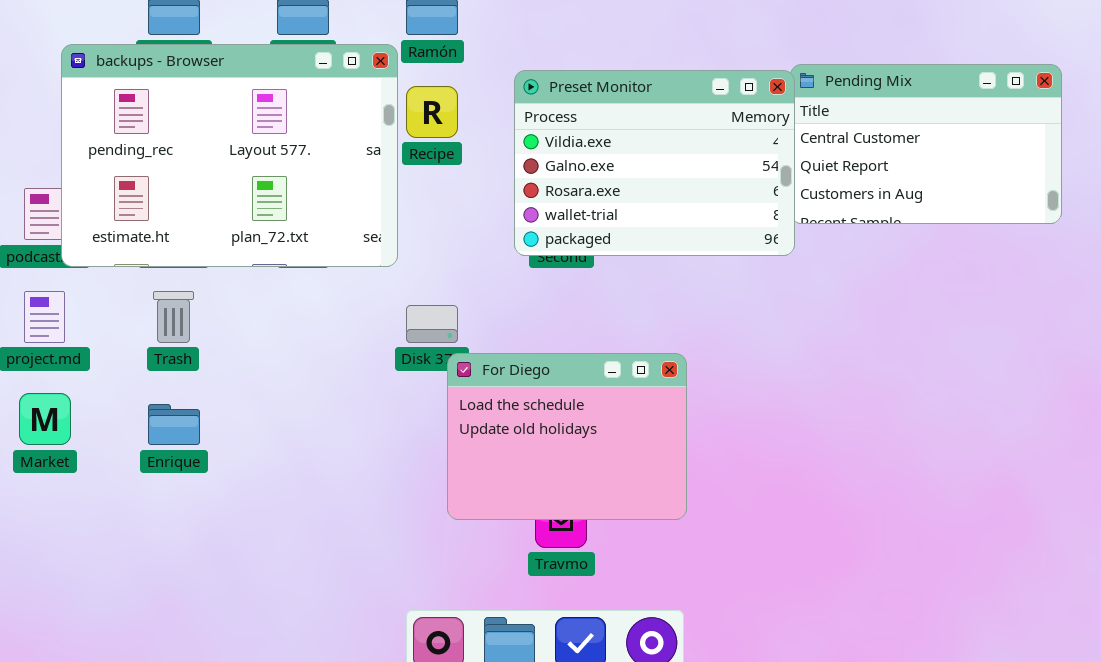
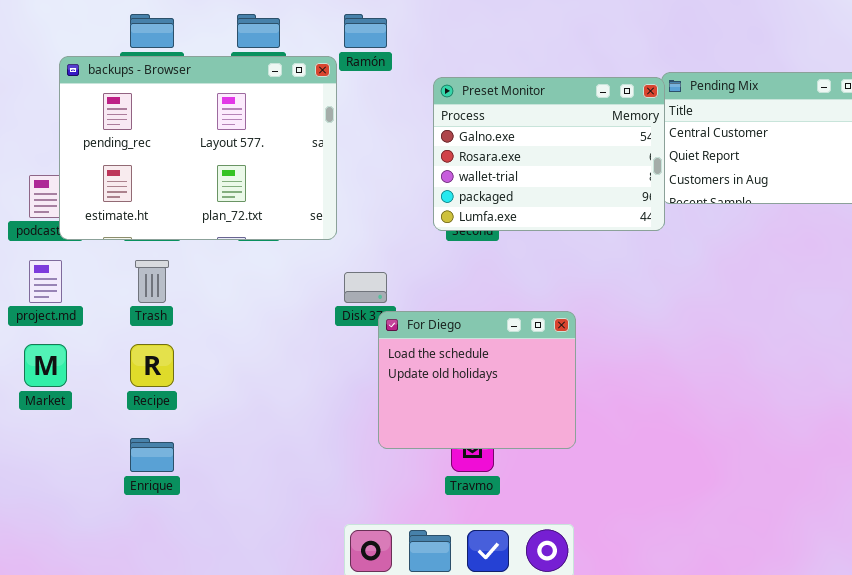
Preset Monitor: [514,70,795,256] -> [433,77,665,231], scrolled down 1 row
Recipe: [406,86,458,138] -> [130,344,174,387], moved
Enrique: [148,404,200,445] -> [130,438,174,472], moved

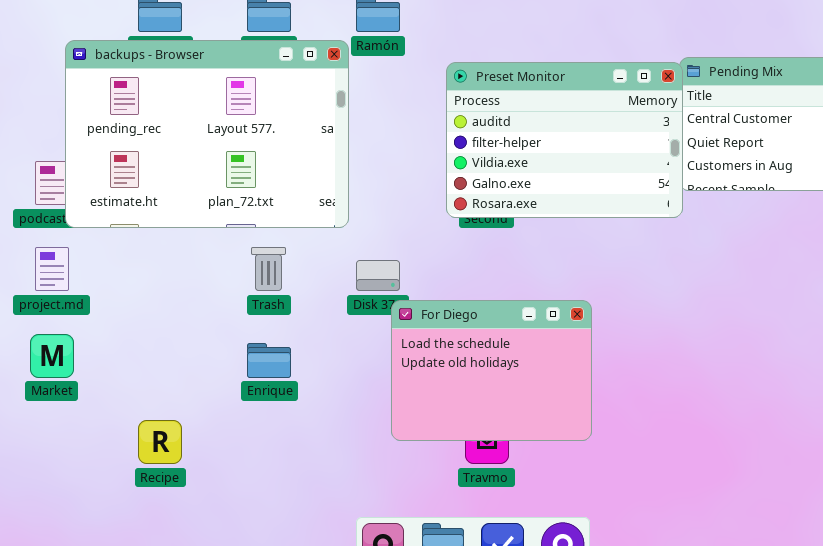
Preset Monitor: [433,77,665,231] -> [446,62,683,218], scrolled up 3 rows
Trash: [135,260,169,303] -> [251,247,286,291], moved
Recipe: [130,344,174,387] -> [138,420,182,464], moved
Enrique: [130,438,174,472] -> [247,343,291,378], moved

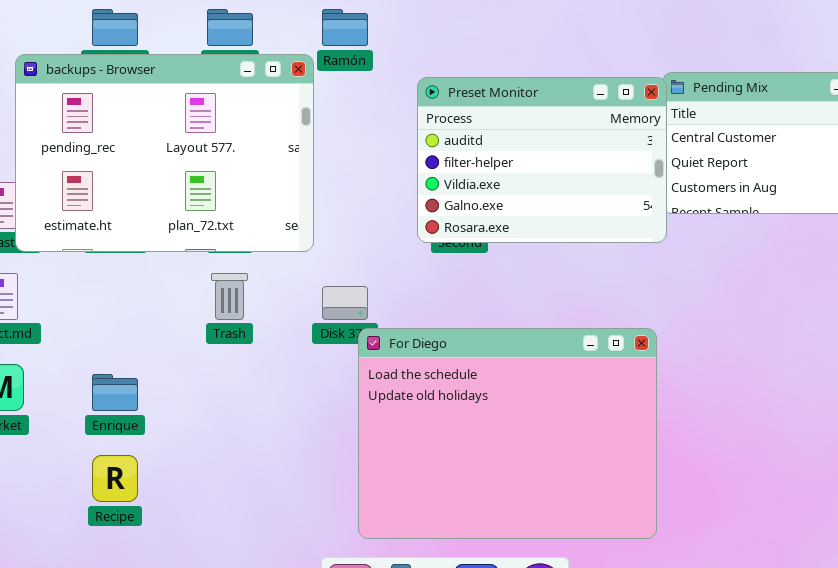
For Diego: [391,300,592,441] -> [358,328,657,539], resized
Enrique: [247,343,291,378] -> [92,374,138,411], moved

